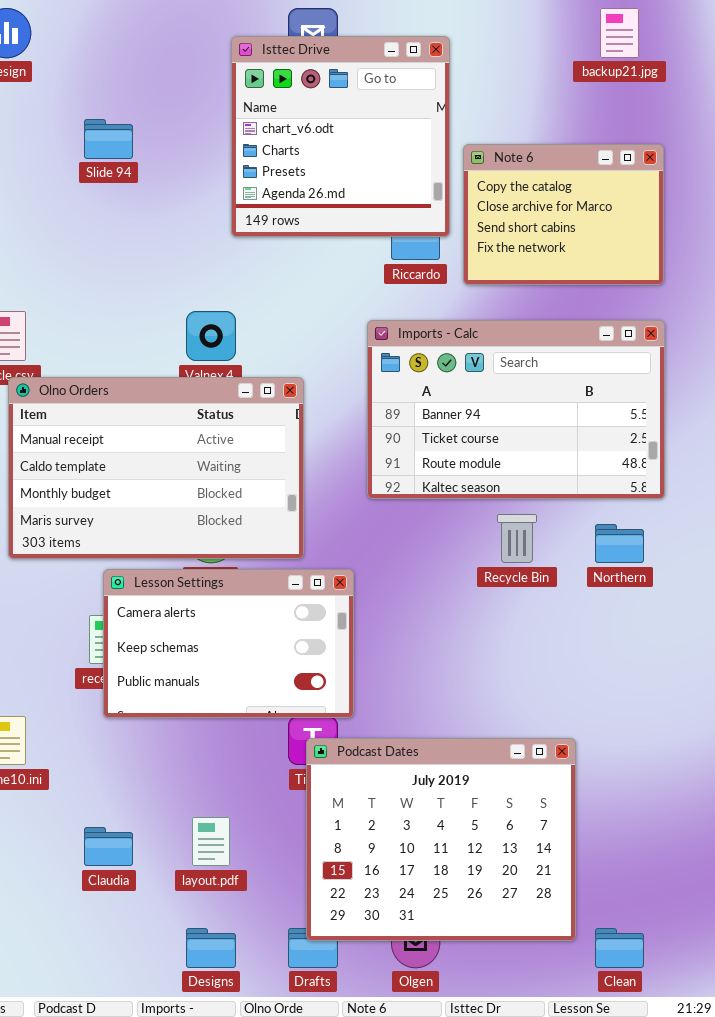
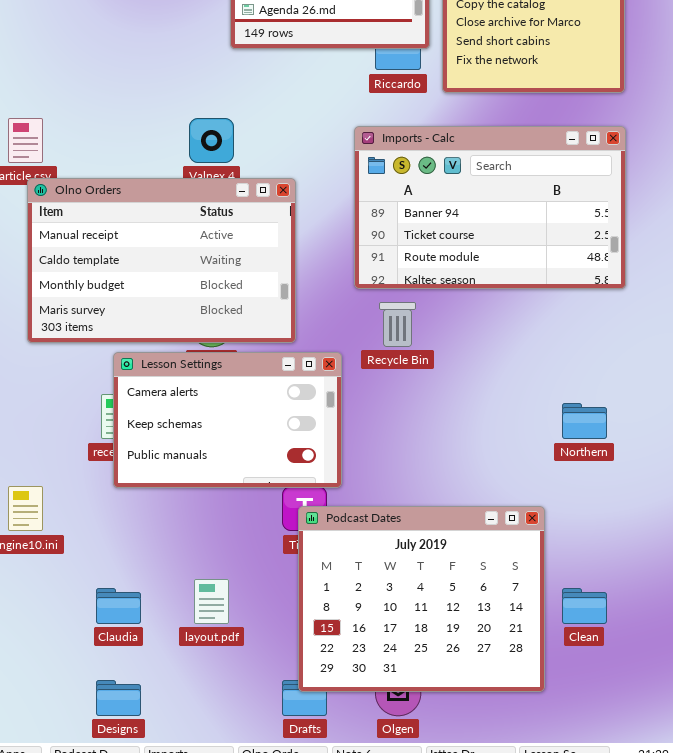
Recycle Bin: [497,514,537,563] -> [379,302,416,347], moved
Northern: [595,524,644,563] -> [562,403,607,439], moved
Designs: [186,928,236,968] -> [96,680,141,716], moved
Clean: [595,928,644,968] -> [562,588,607,624], moved

